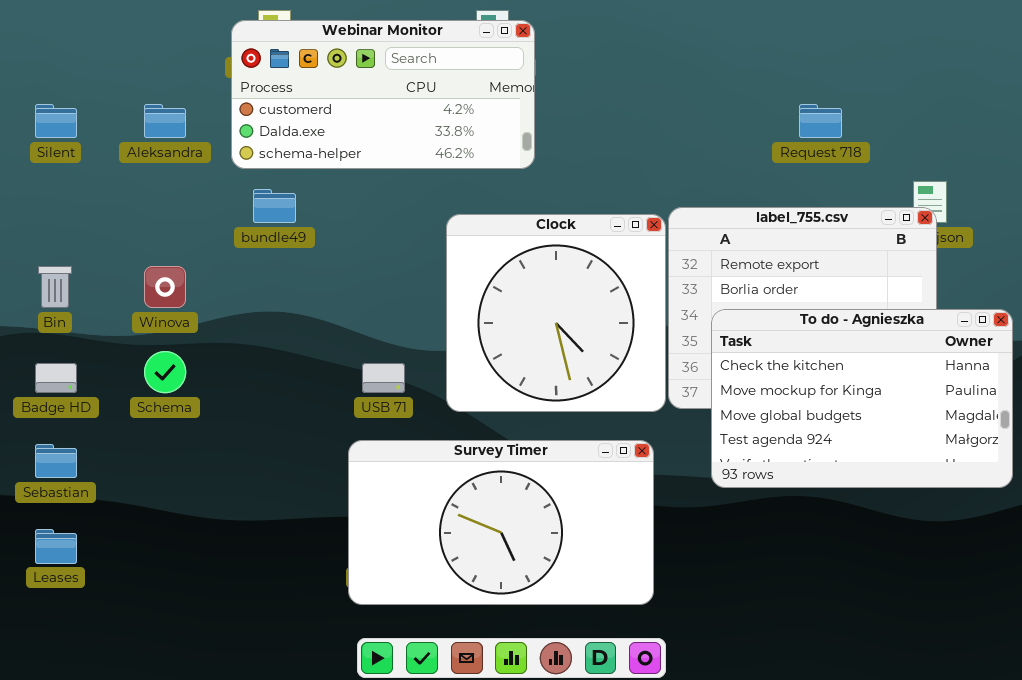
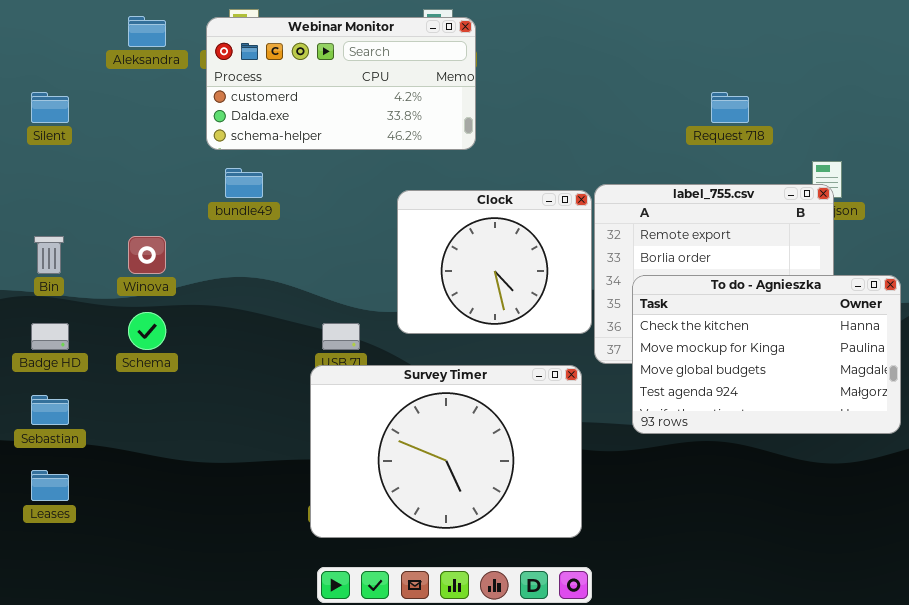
Aleksandra: [144,104,186,138] -> [128,16,166,47], moved
Clock: [446,214,666,412] -> [397,190,592,334], resized
Survey Timer: [348,440,654,605] -> [310,365,582,538], resized

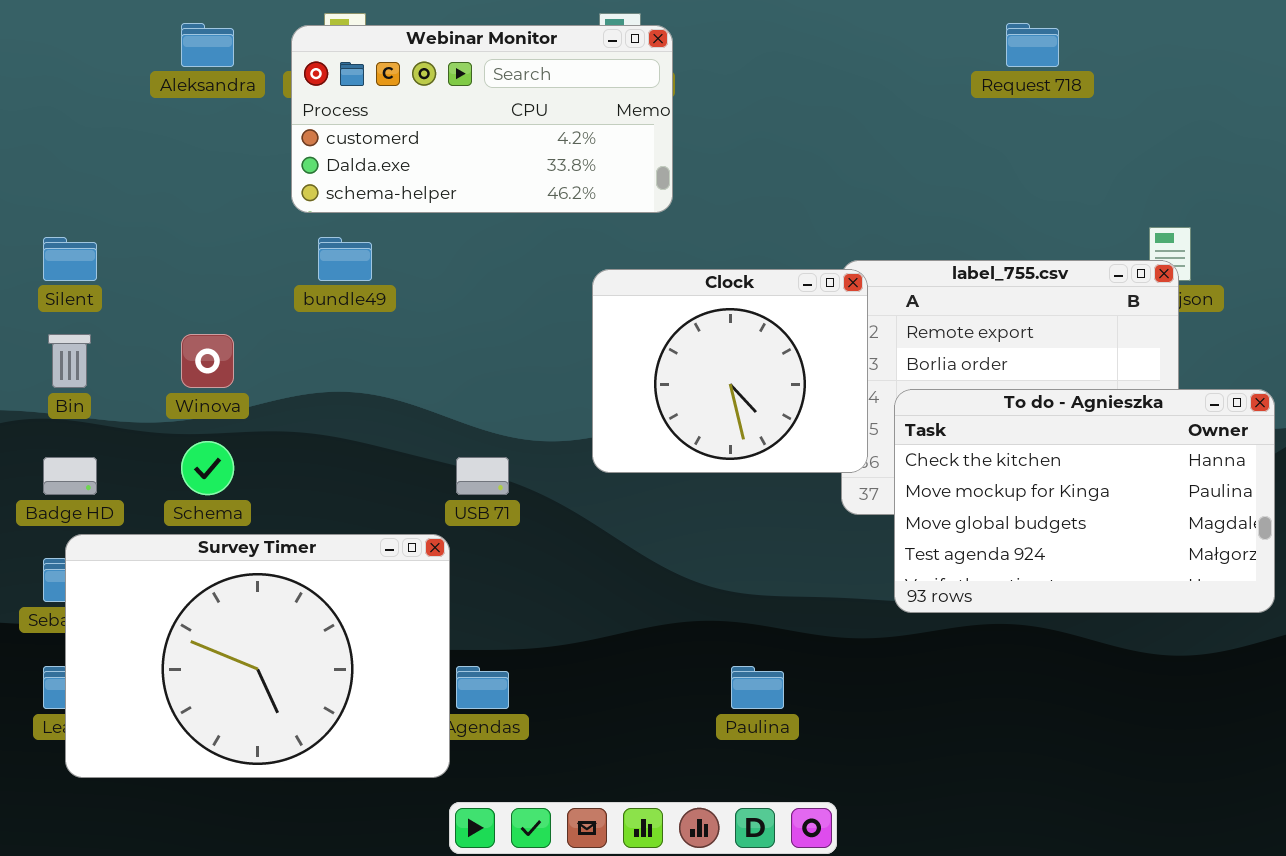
Silent: [31,92,69,123] -> [43,237,97,281], moved
Request 718: [711,92,749,123] -> [1006,23,1059,67], moved
Clock: [397,190,592,334] -> [592,269,868,473], moved
Survey Timer: [310,365,582,538] -> [65,534,450,778], moved

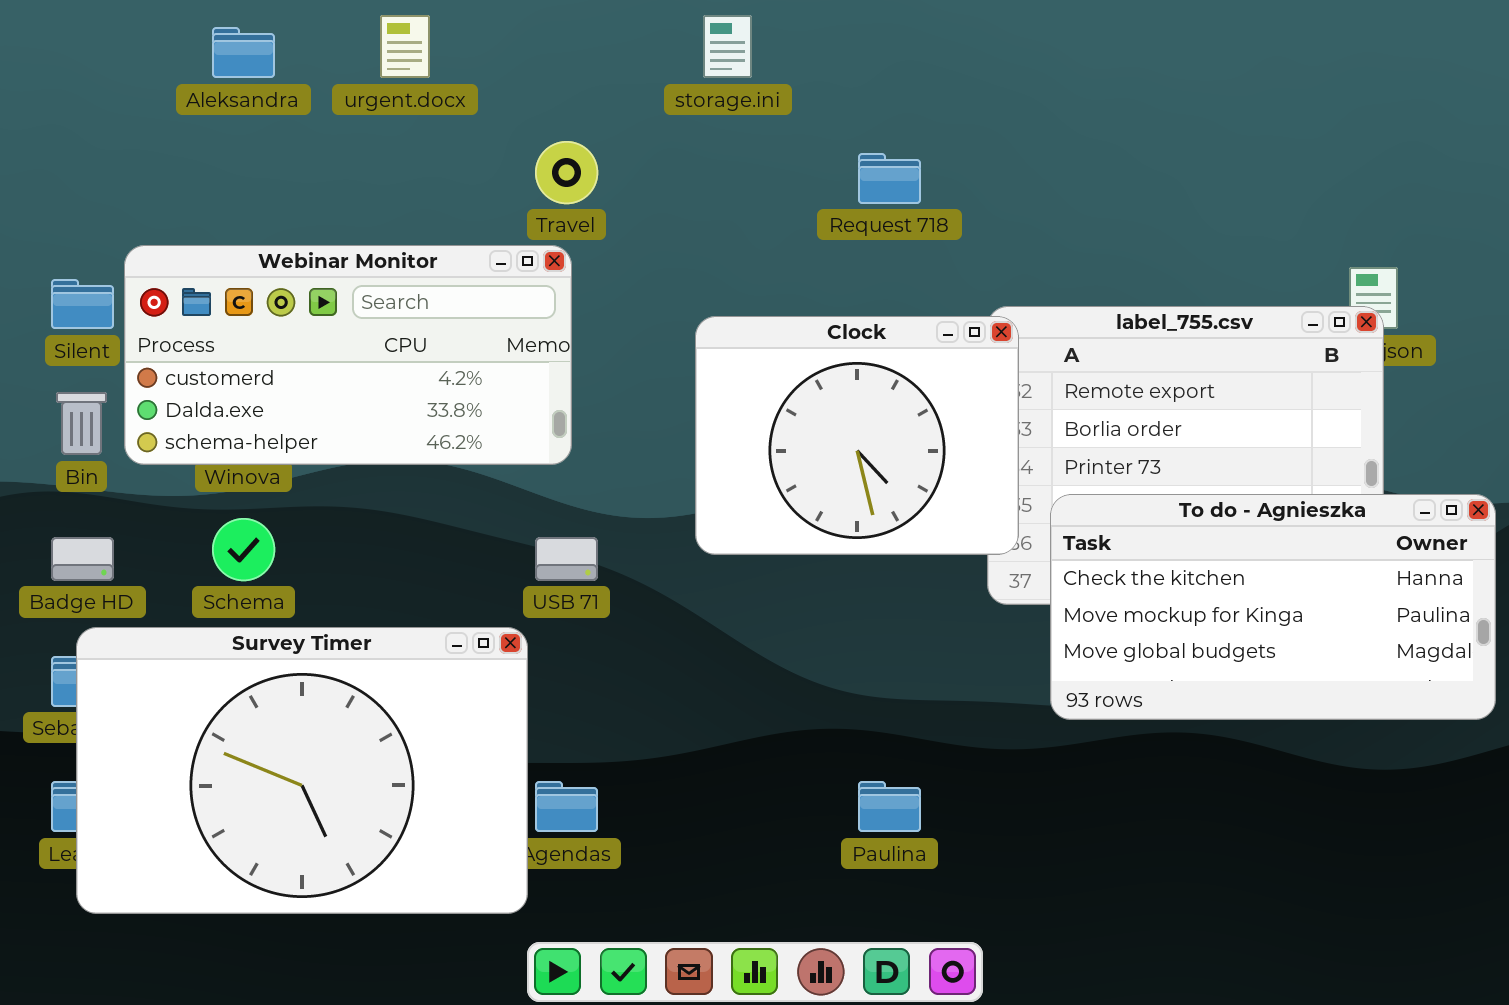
Request 718: [1006,23,1059,67] -> [858,153,921,204], moved
Webinar Monitor: [291,25,673,213] -> [124,245,572,465], moved
To do - Agnieszka: [894,389,1275,613] -> [1050,494,1496,720], resized

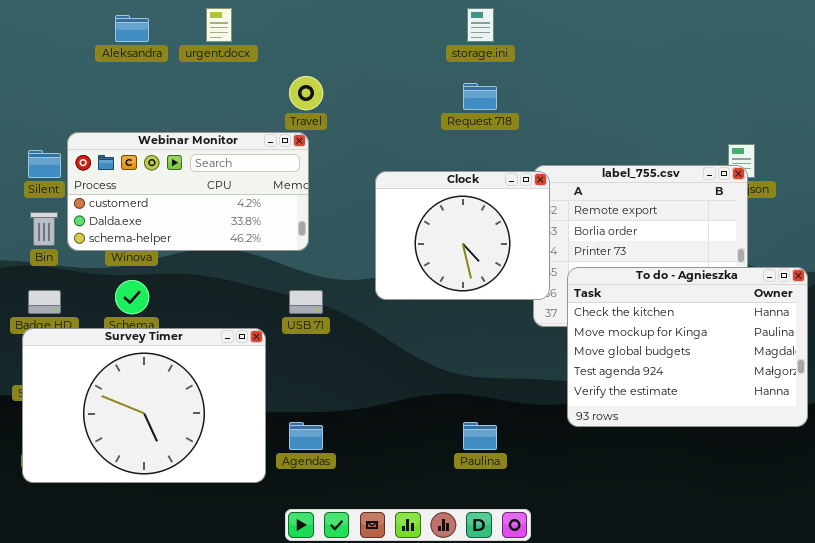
storage.ini: [703,15,752,78] -> [467,8,494,42], moved
To do - Agnieszka: [1050,494,1496,720] -> [567,267,808,427], resized
Survey Timer: [76,627,528,914] -> [22,328,266,483], moved

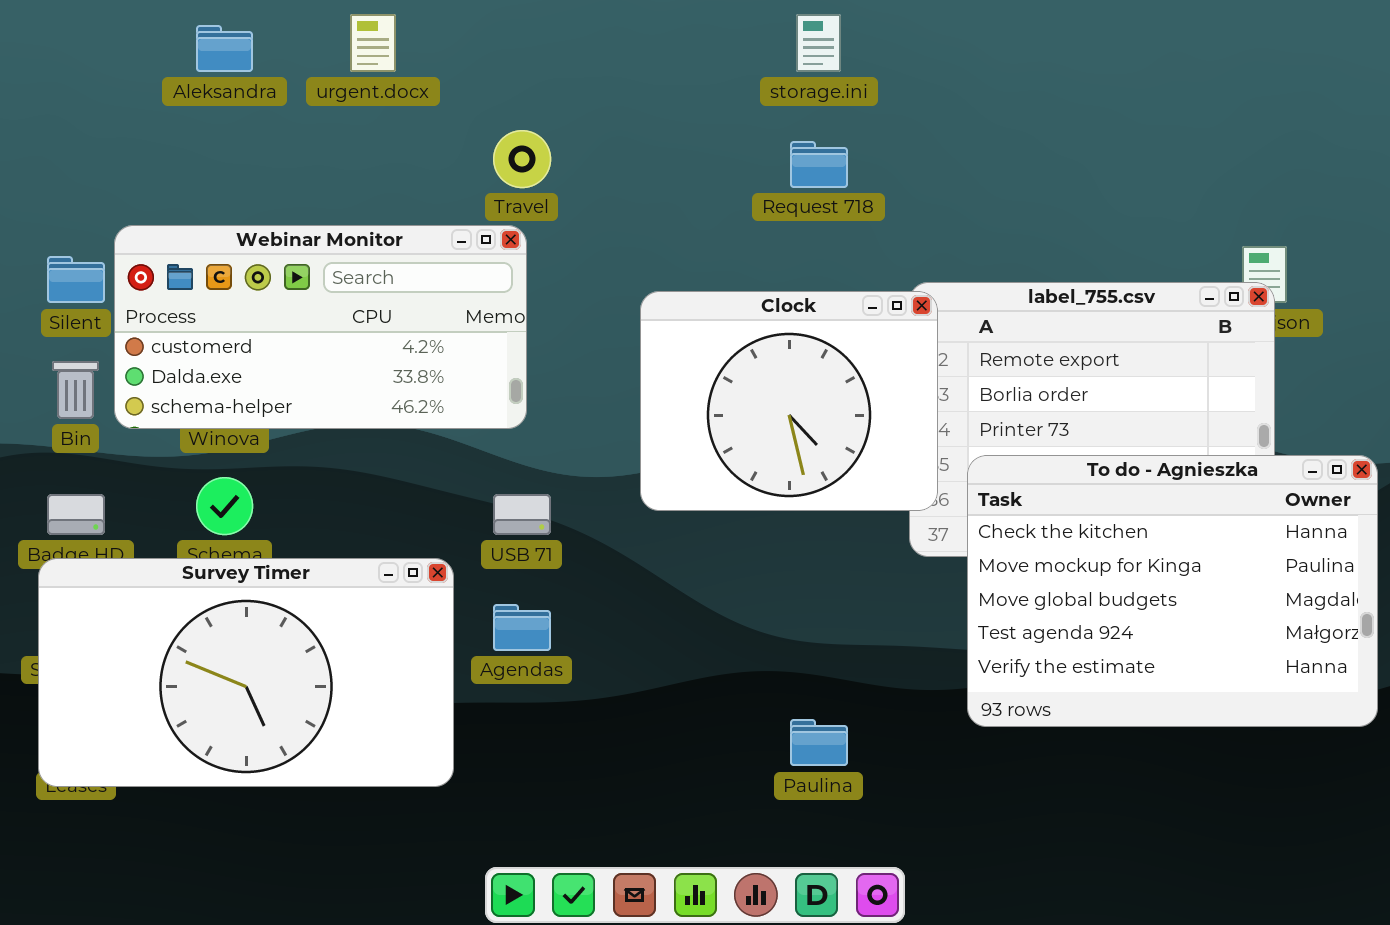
Survey Timer: [22,328,266,483] -> [38,558,454,787], resized
Agendas: [289,422,323,450] -> [493,604,551,651], moved

